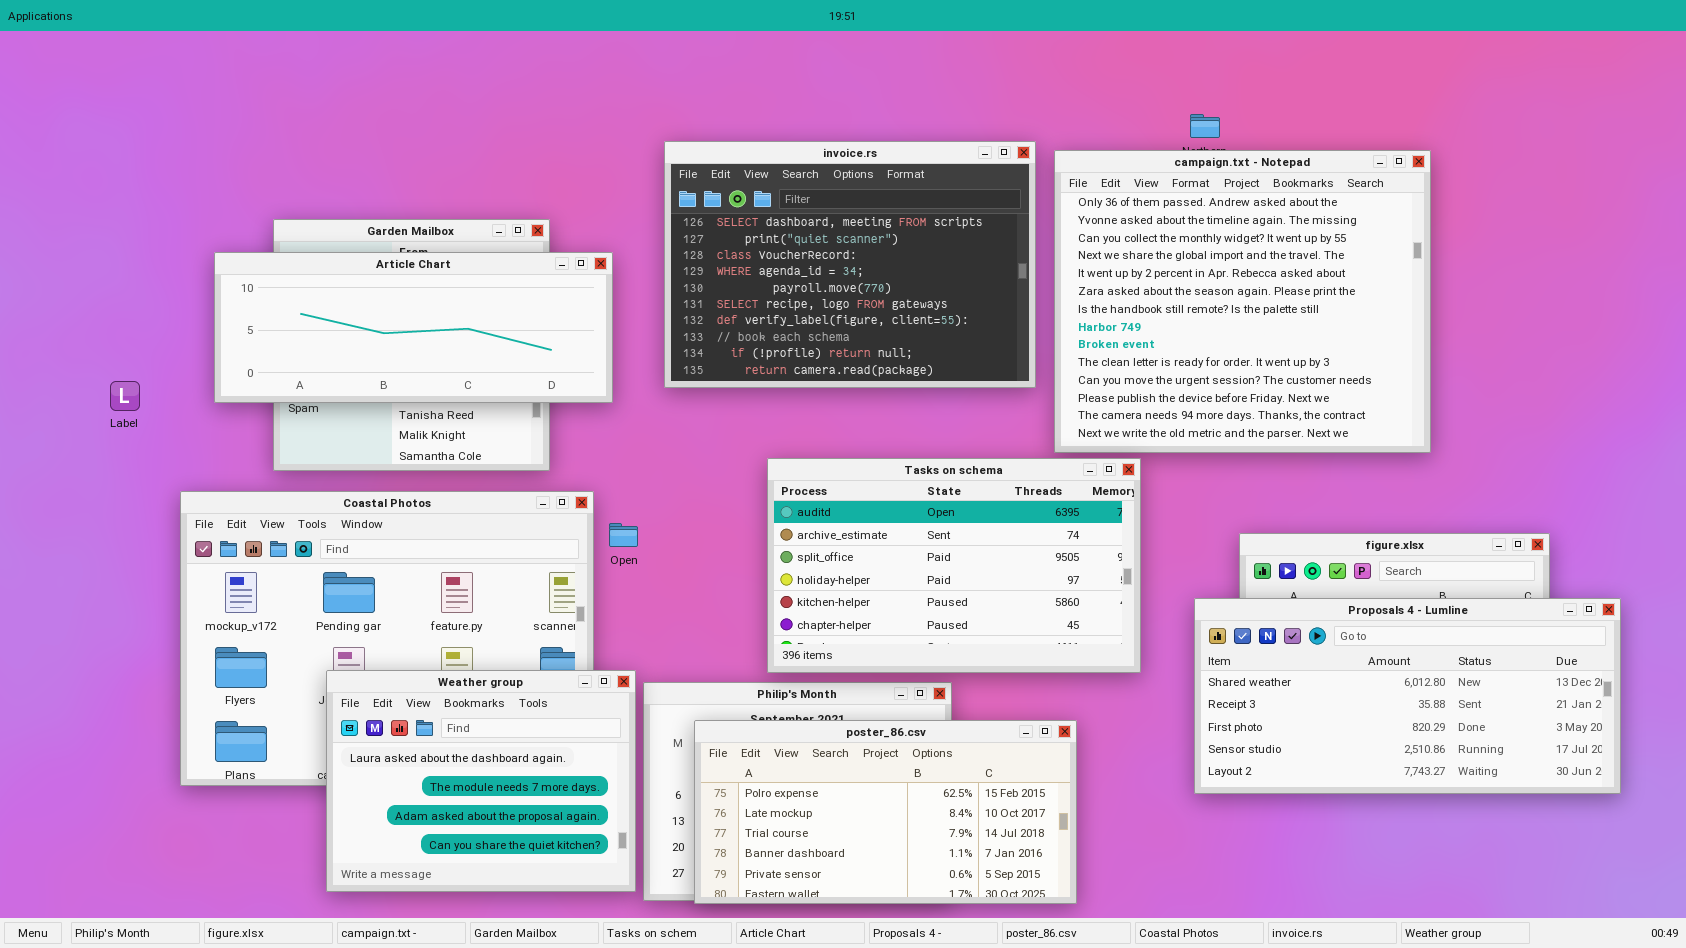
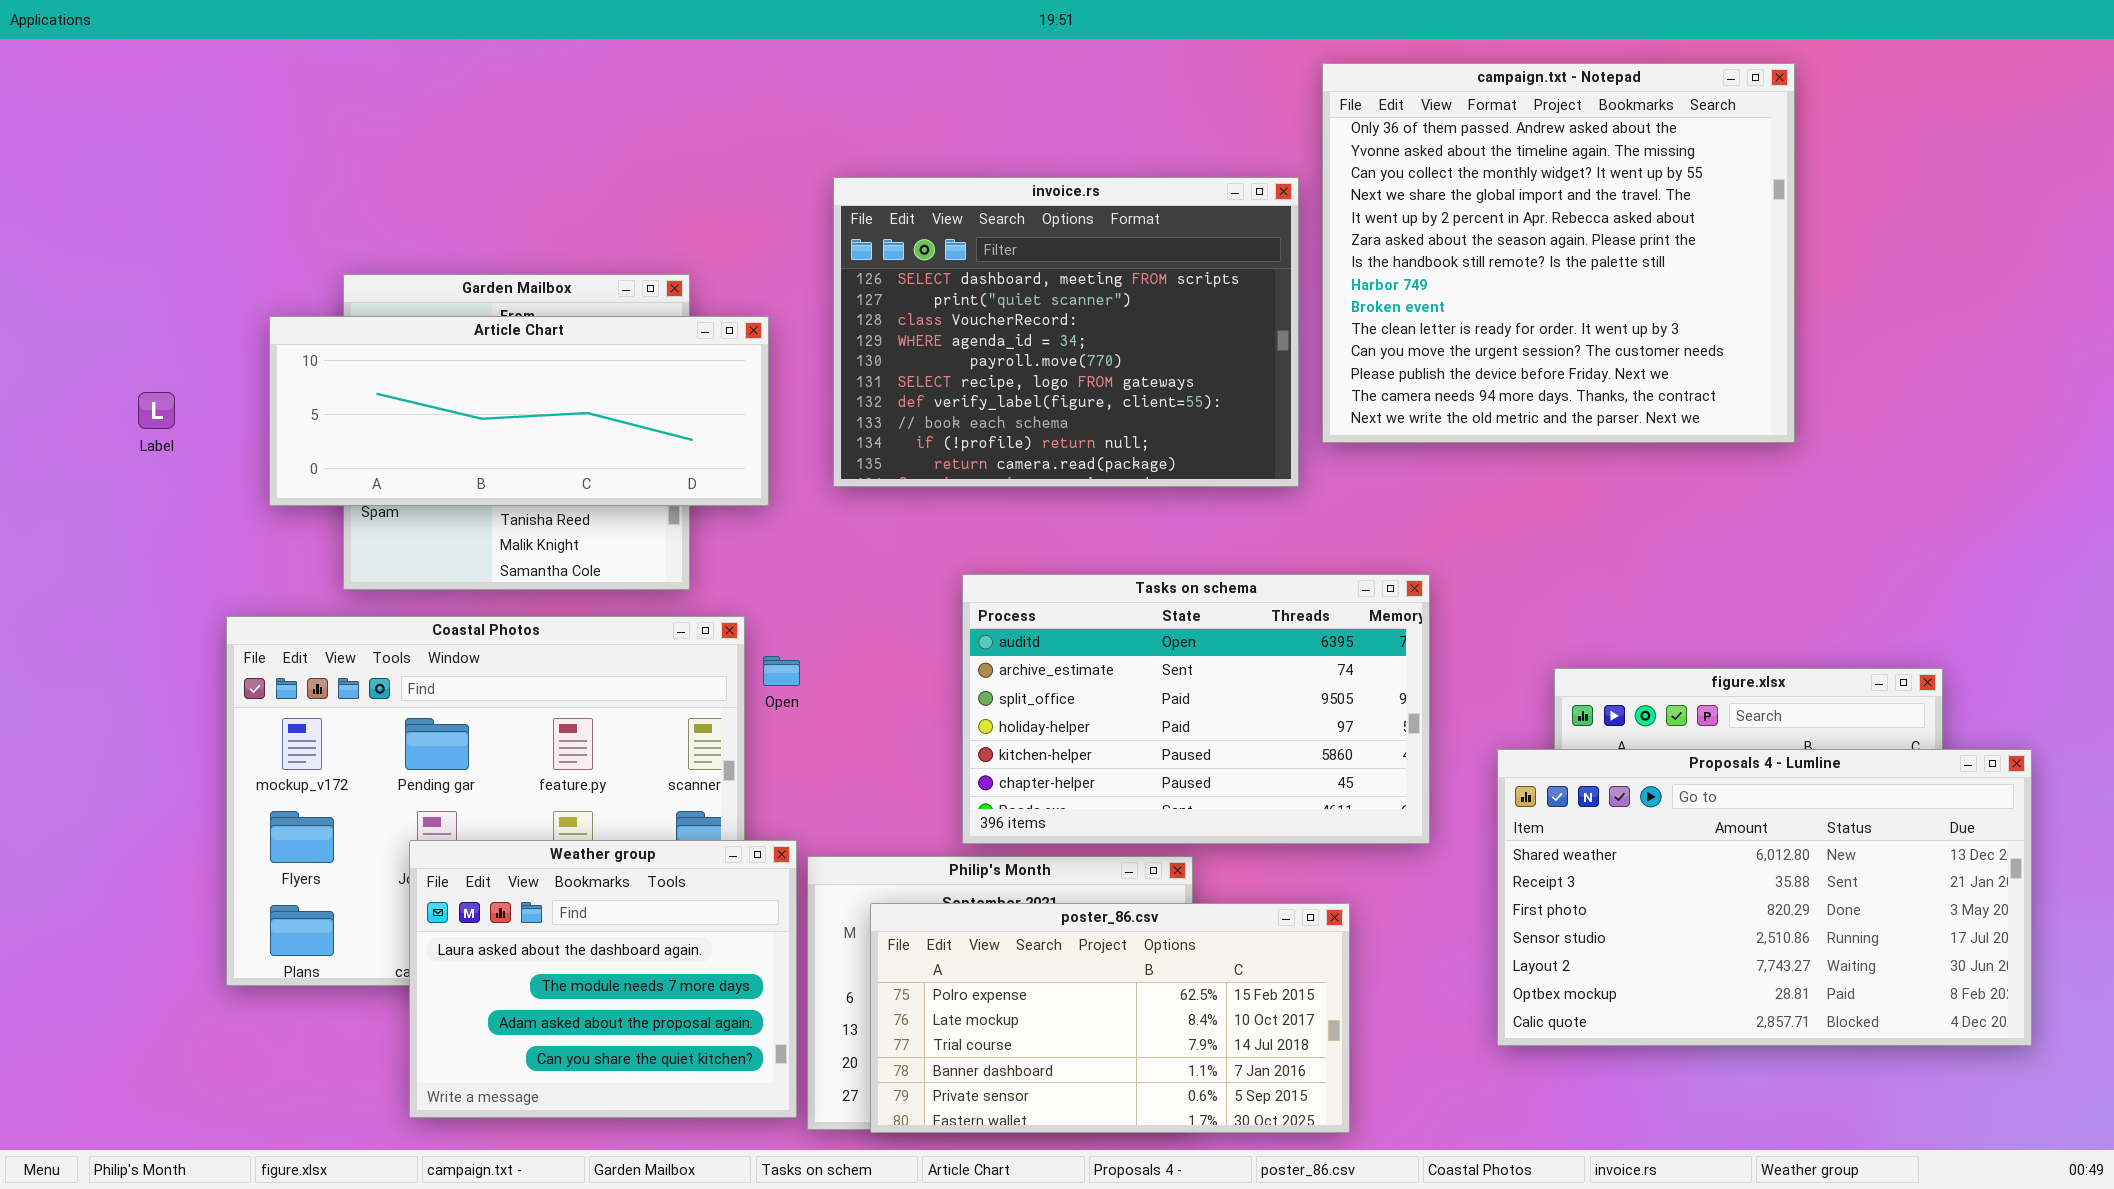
campaign.txt - Notepad: [1054,150,1431,453] -> [1322,63,1795,443], moved
Label: [110,381,140,411] -> [138,392,175,429], moved
Proposals 4 - Lumline: [1194,598,1621,794] -> [1497,749,2032,1046], resized

